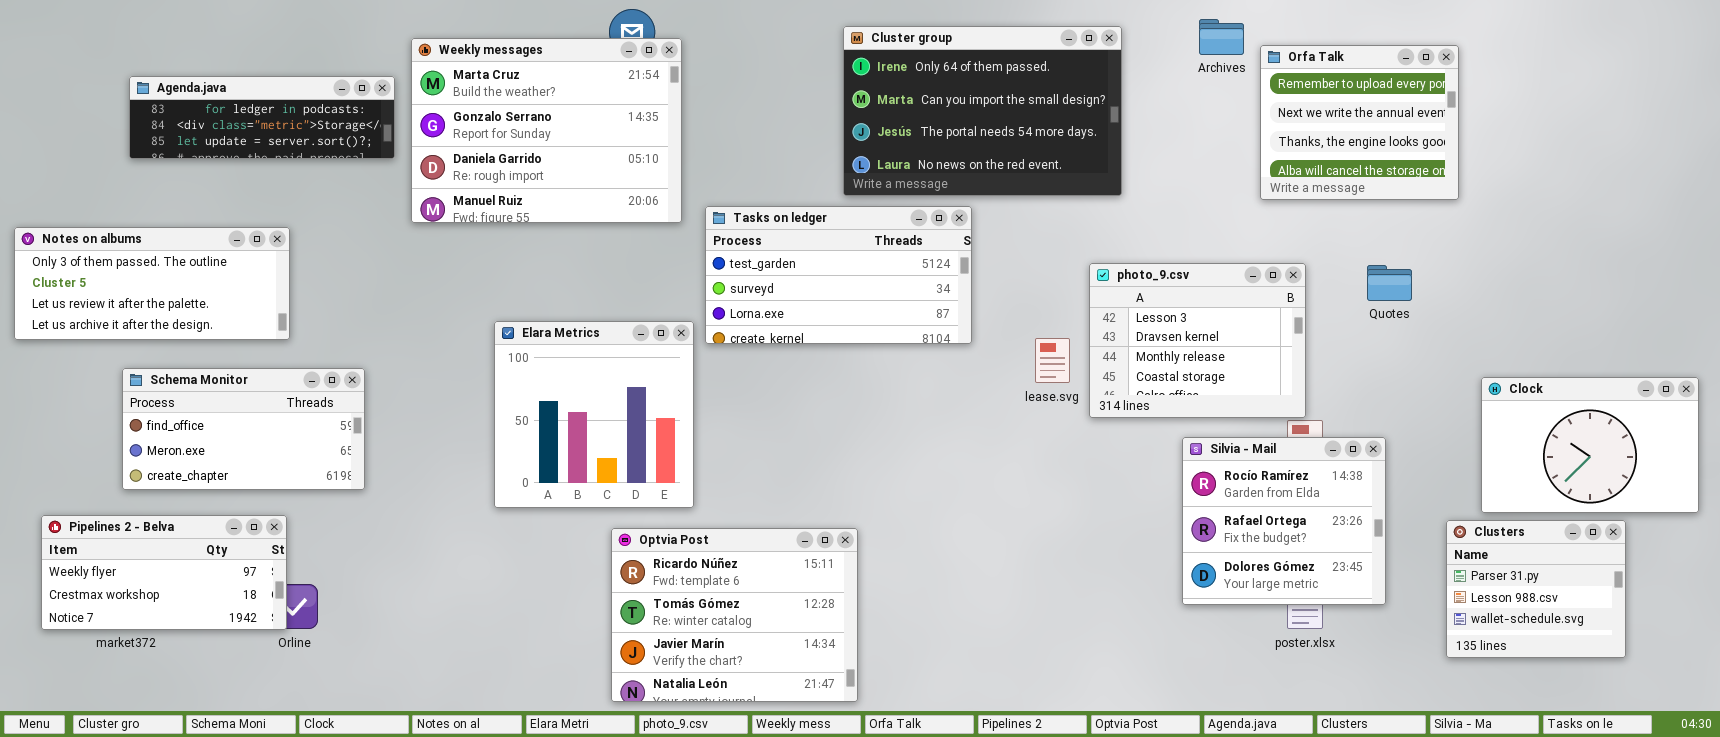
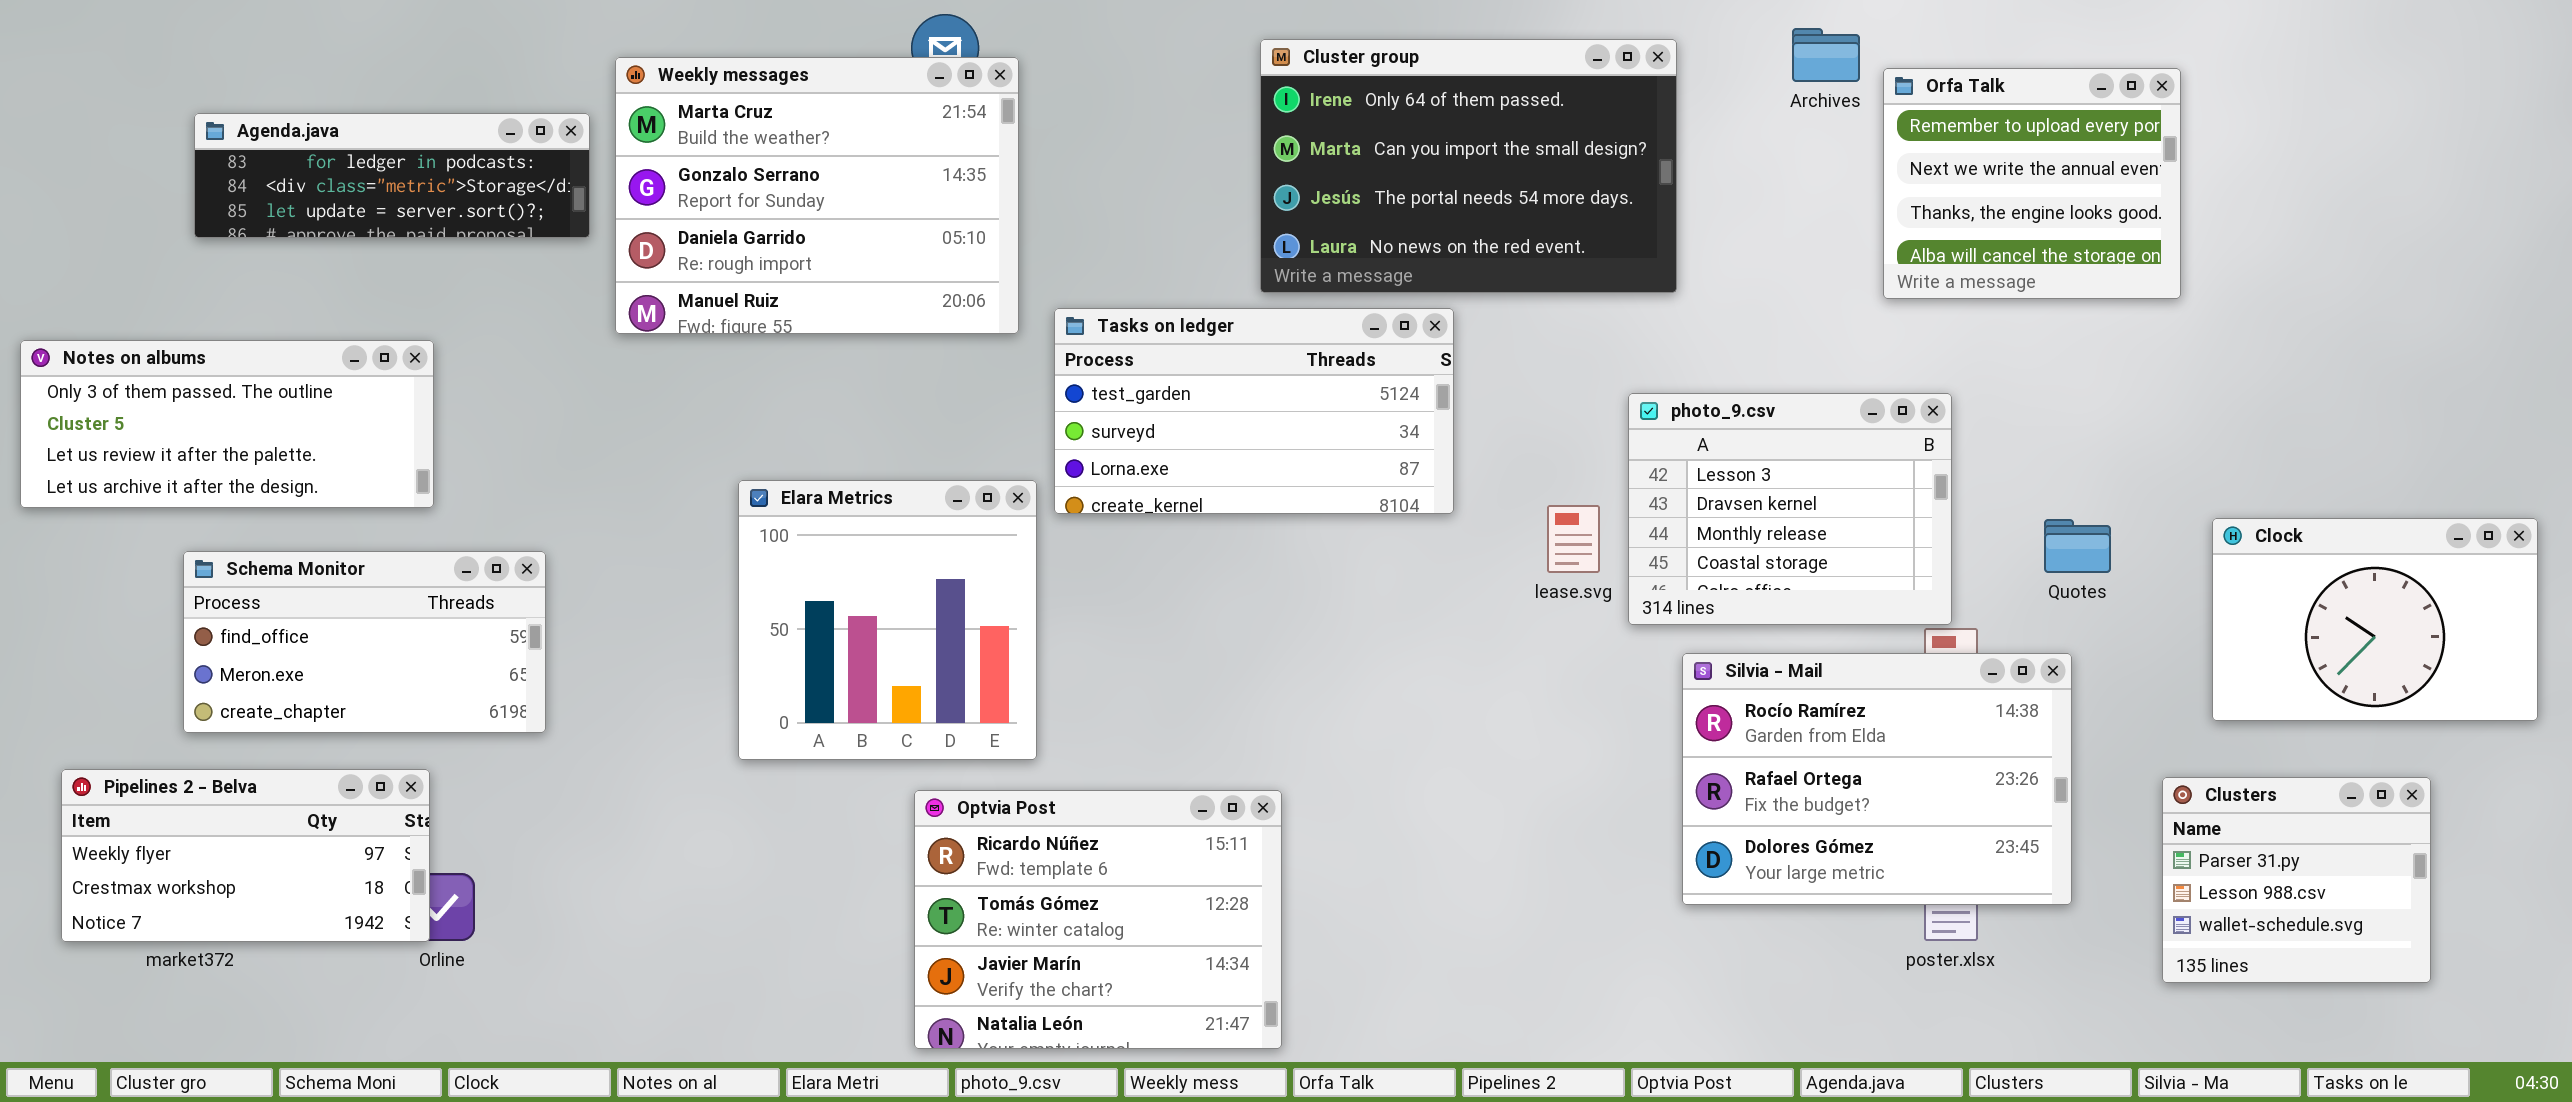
Quotes: [1367,265,1412,301] -> [2044,519,2111,573], moved
Clock: [1481,377,1699,513] -> [2212,518,2538,721], moved
Silvia - Mail: [1182,437,1386,605] -> [1682,653,2072,905], resized

